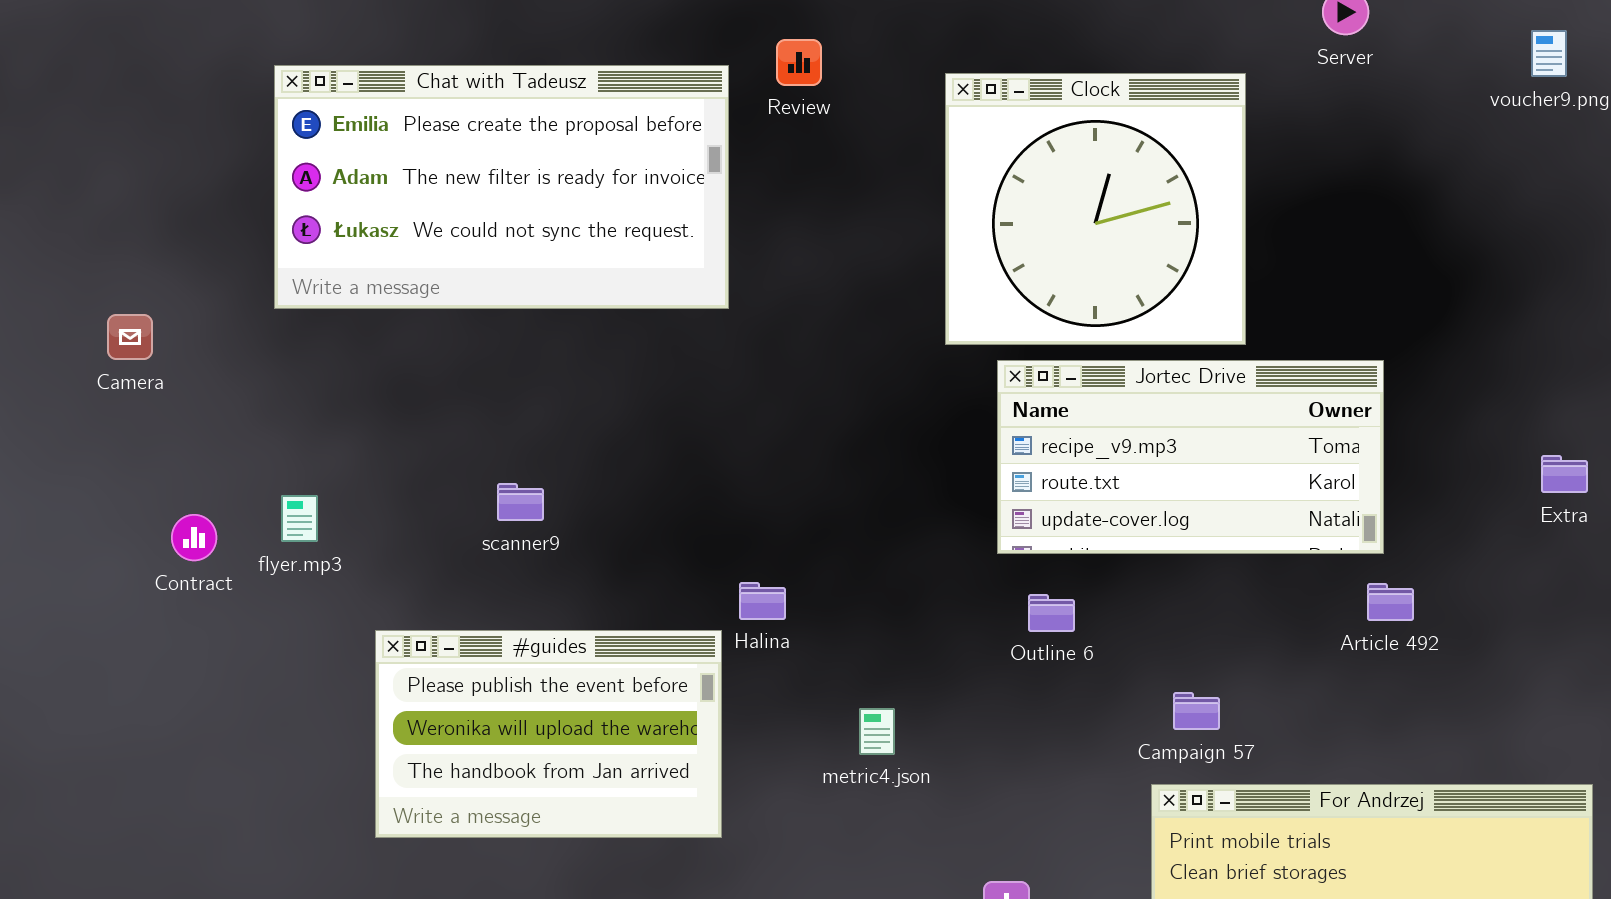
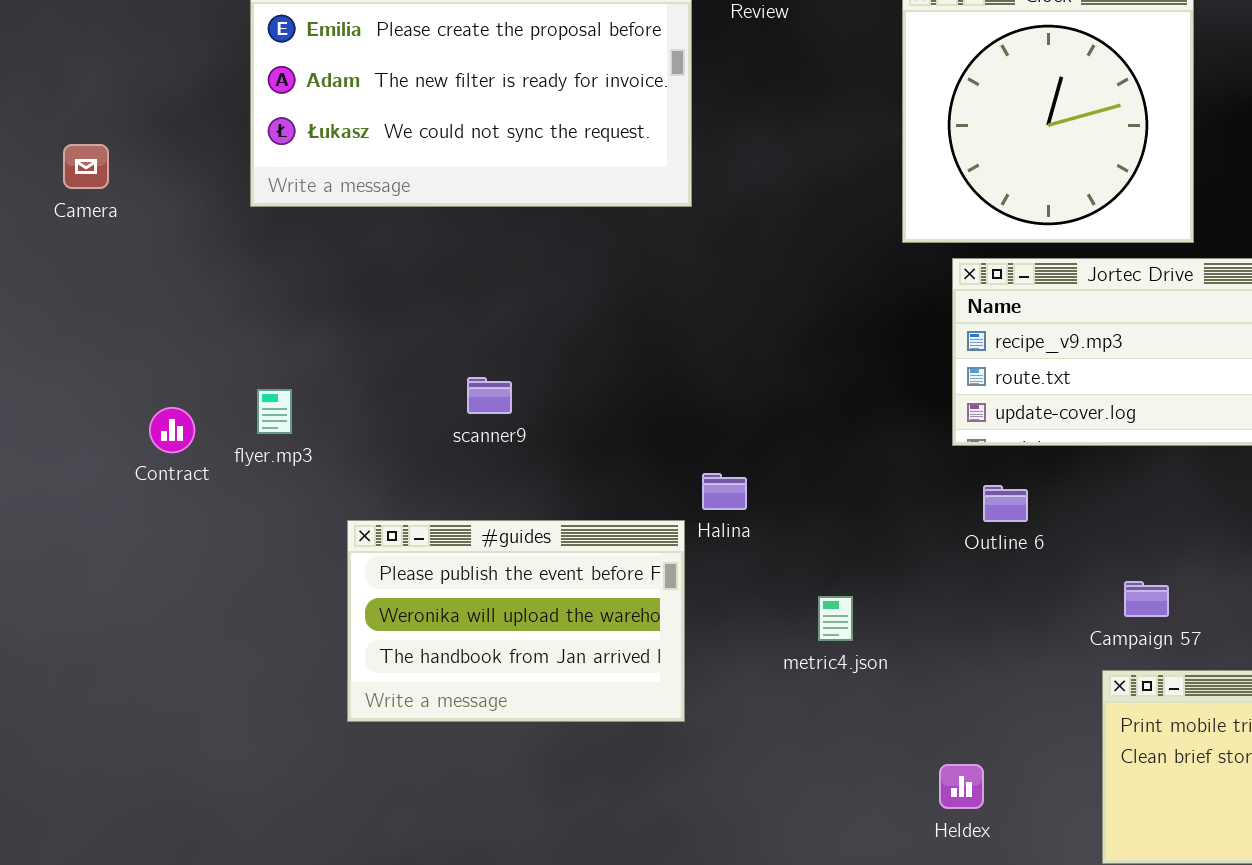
Camera: [107,314,153,360] -> [63,144,109,189], moved

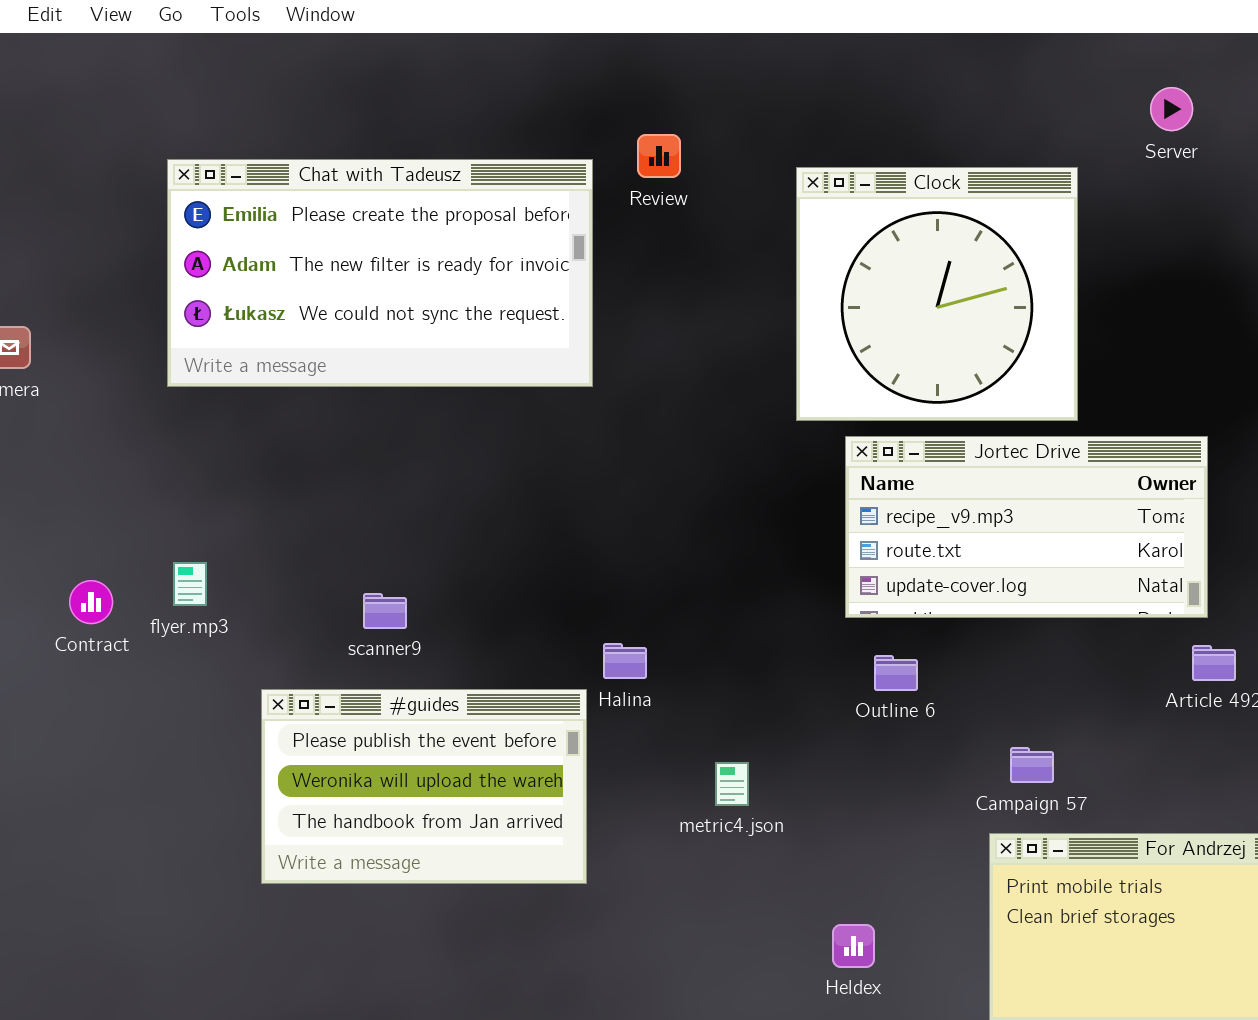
scanner9: [467,377,512,414] -> [363,593,407,629], moved

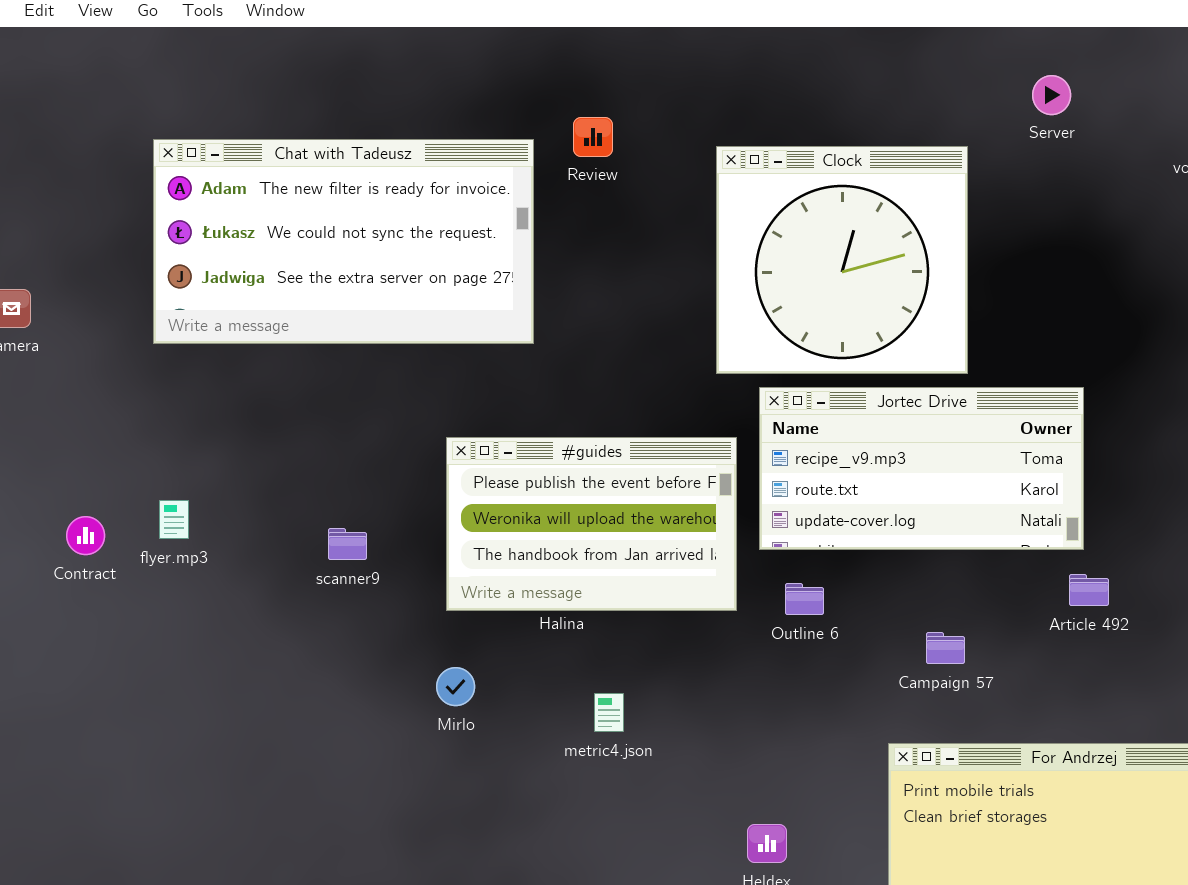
Chat with Tadeusz: [167,159,593,387] -> [153,139,534,344], scrolled down 1 row
#guides: [261,689,587,884] -> [446,437,737,611], moved
Campaign 57: [1010,747,1054,783] -> [926,632,965,664], moved
metric4.json: [715,762,749,806] -> [594,693,624,732], moved

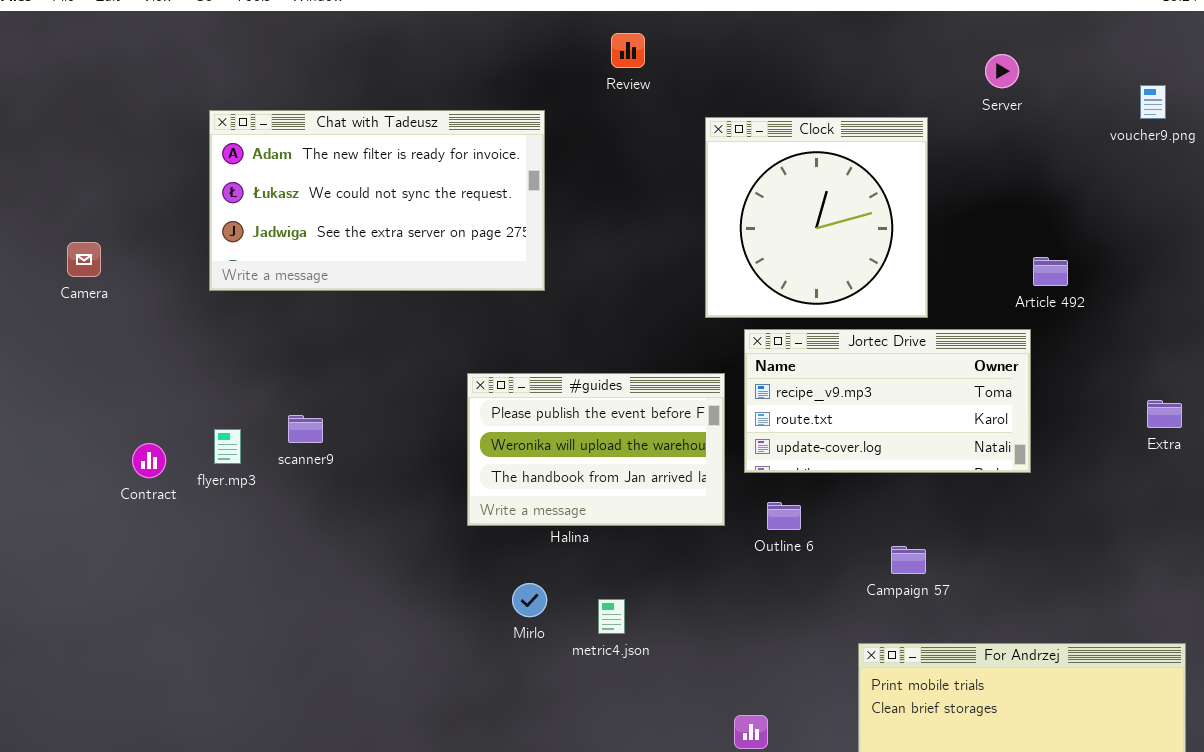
Review: [573,117,613,157] -> [611,33,645,68], moved
scanner9: [328,528,367,560] -> [288,415,323,443], moved
Article 492: [1069,574,1109,606] -> [1033,257,1068,286], moved
Mirlo: [436,667,475,706] -> [512,583,547,617], moved

